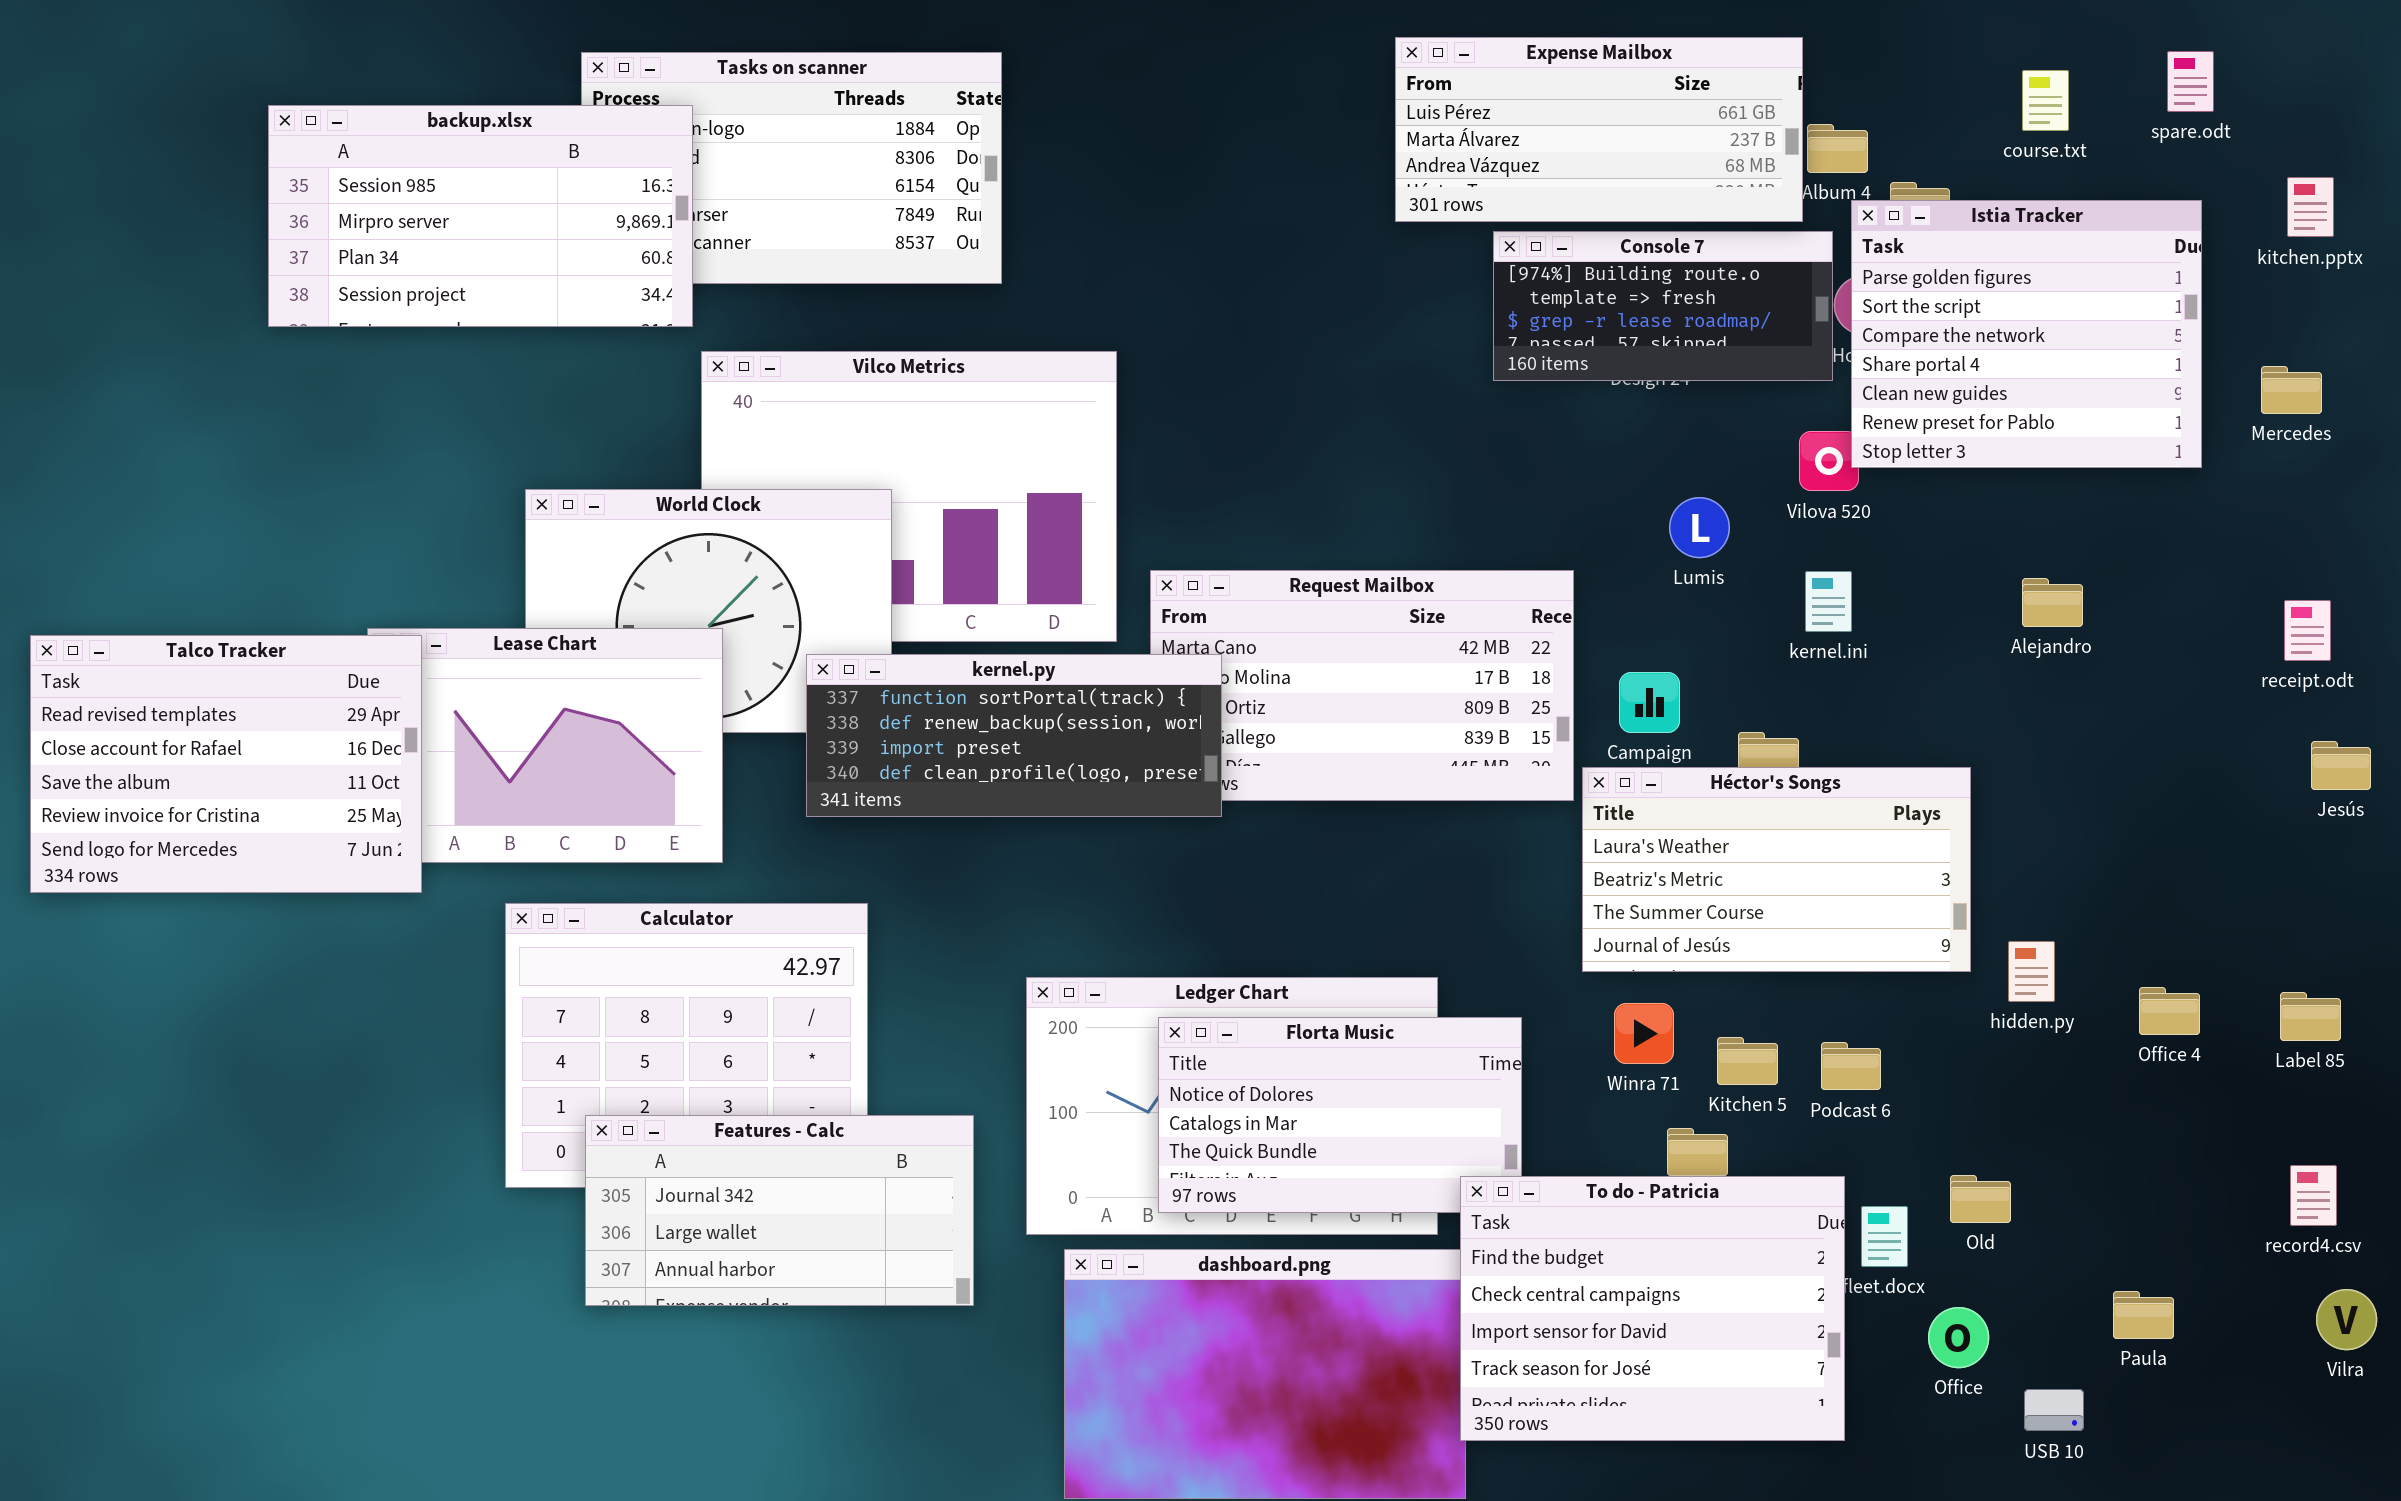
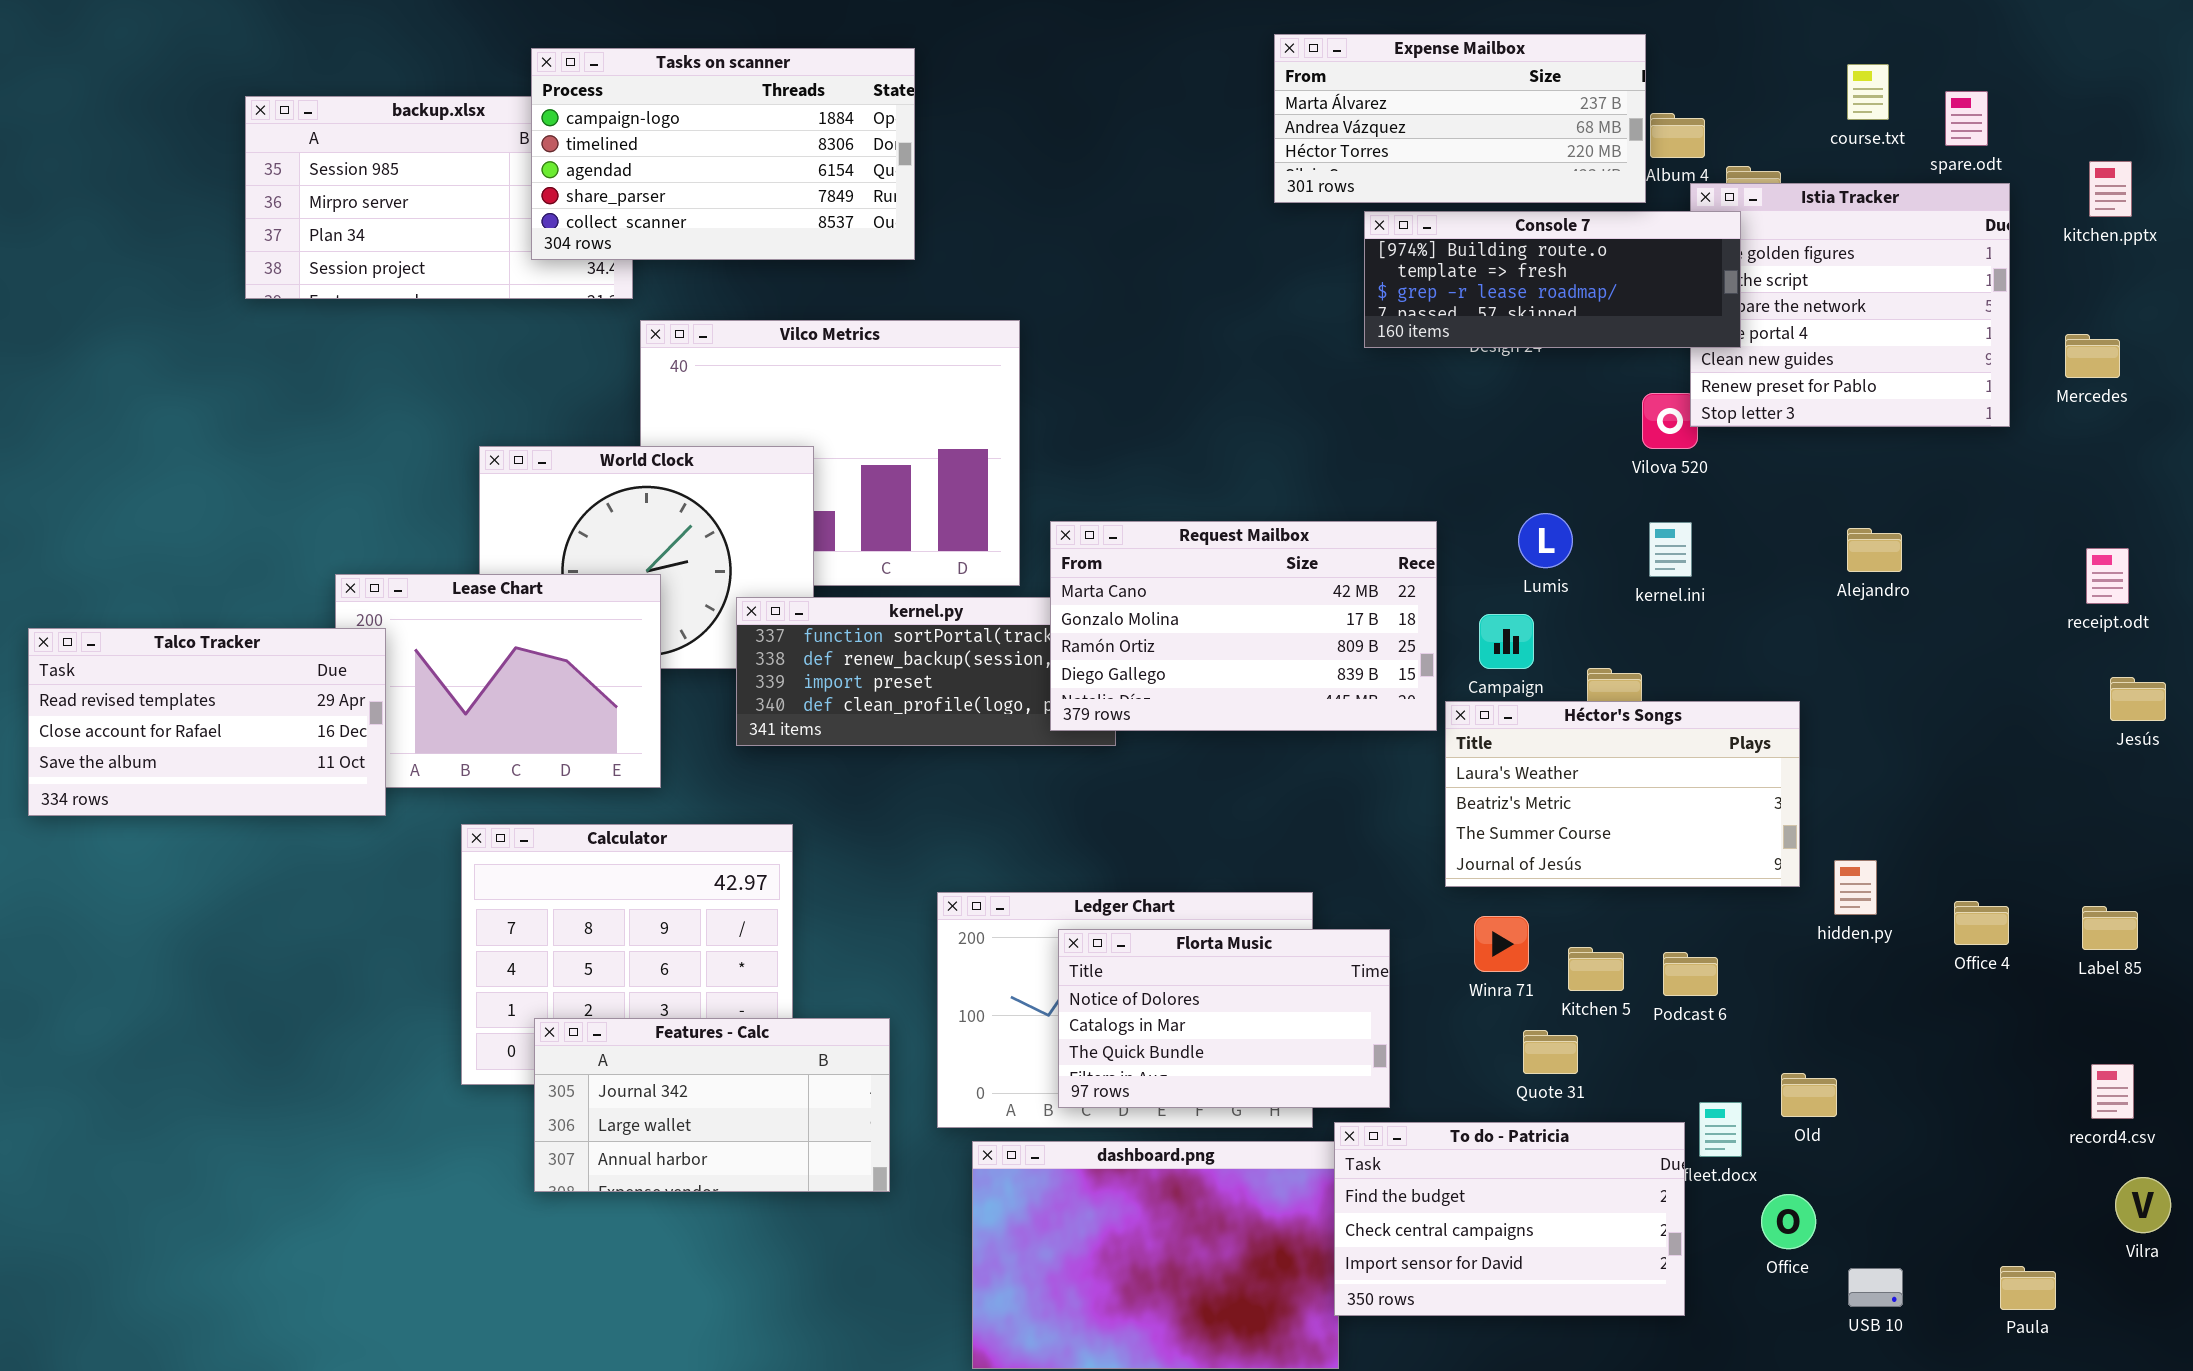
Expense Mailbox: [1395,37,1803,222] -> [1274,34,1646,203], scrolled down 1 row
spare.odt: [2167,51,2214,112] -> [1945,91,1988,146], moved
Tasks on scanner: [581,52,1002,284] -> [531,48,915,260], raised
Console 7: [1493,231,1833,381] -> [1364,211,1741,348], resized
Lumis: [1669,497,1730,558] -> [1518,513,1573,568], moved
Request Mailbox: [1150,570,1574,801] -> [1050,521,1437,731], raised
Talco Tracker: [30,635,422,893] -> [28,628,386,816], resized
To do - Patricia: [1460,1176,1845,1441] -> [1334,1122,1685,1316], resized
Paula: [2113,1291,2174,1339] -> [2000,1266,2056,1310], moved

